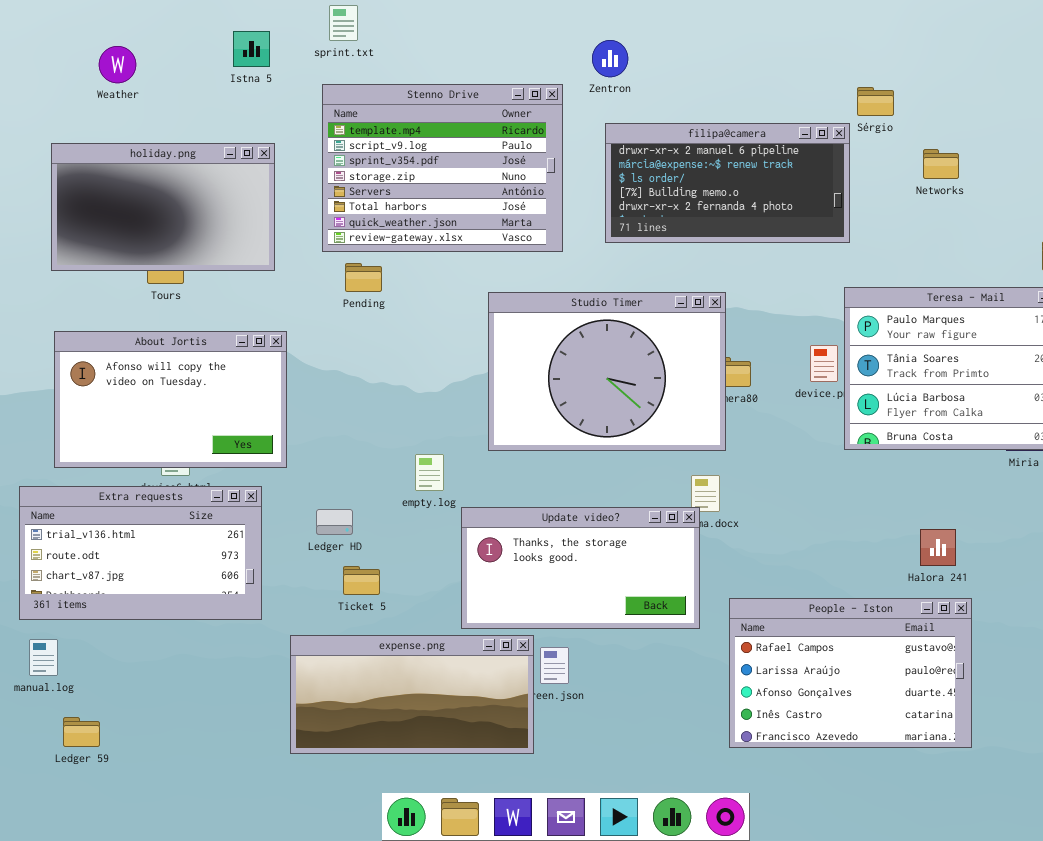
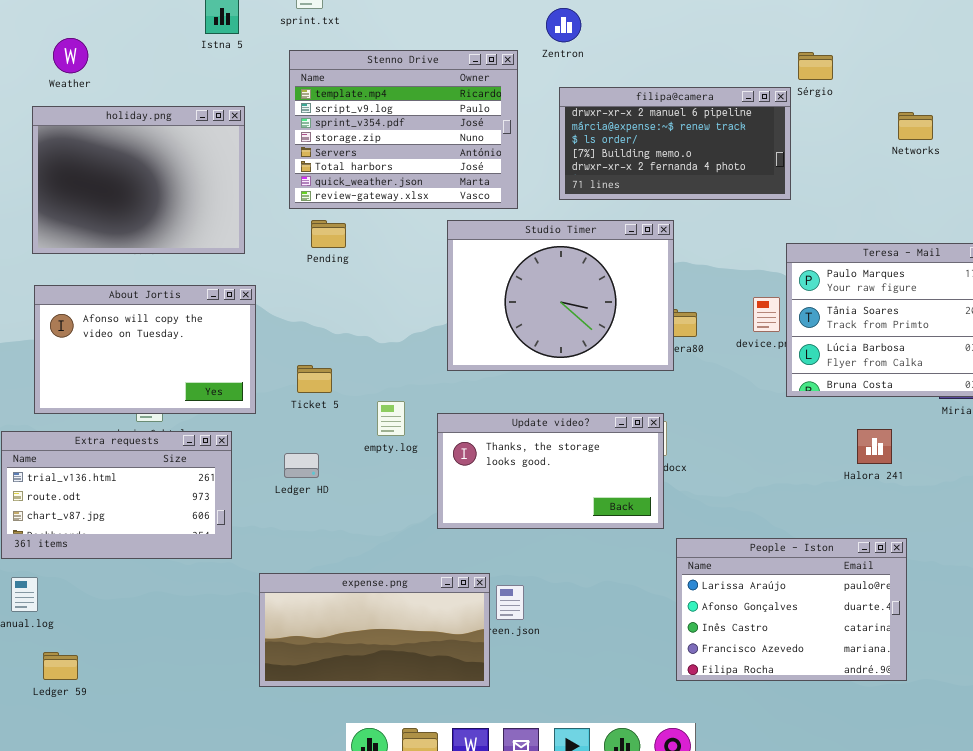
Weather: [99,46,136,83] -> [53,38,88,73], moved
holiday.png: [51,143,275,271] -> [32,106,245,254], resized
Networks: [923,149,959,179] -> [898,112,933,140], moved
Studio Timer: [488,292,726,451] -> [447,220,674,371], moved
Update video?: [461,507,700,629] -> [437,413,664,529], moved
Halora 241: [920,529,956,566] -> [857,429,892,464], moved
Ticket 5: [343,566,380,595] -> [297,365,332,393], moved
People - Iston: [729,598,972,748] -> [676,538,907,681], scrolled down 1 row

